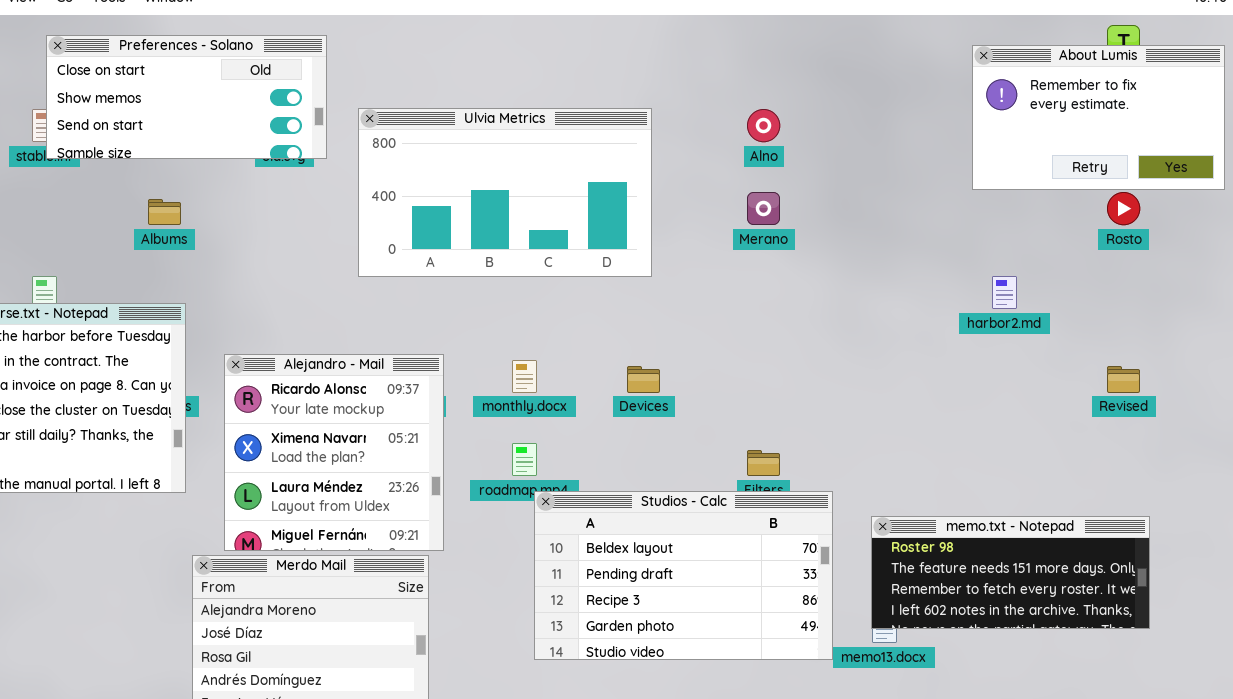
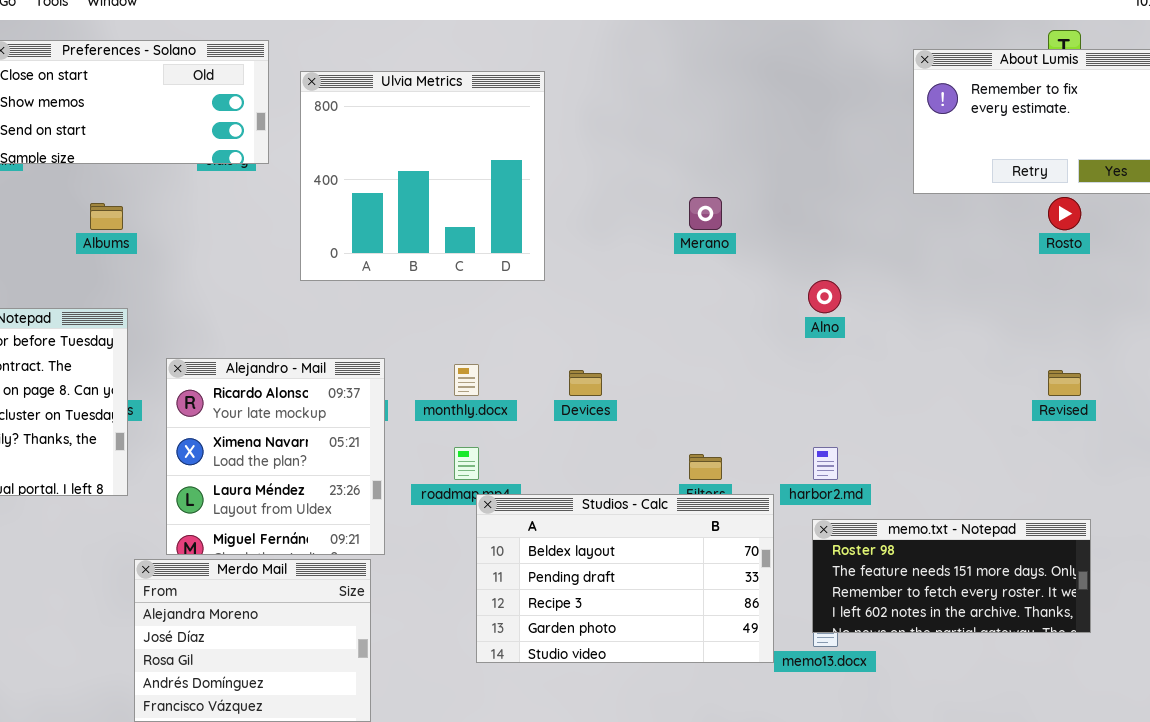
Ulvia Metrics: [358,108,652,277] -> [300,71,545,281], resized
Alno: [747,109,780,142] -> [808,280,841,313], moved
harbor2.md: [992,276,1017,309] -> [813,447,838,480], moved

